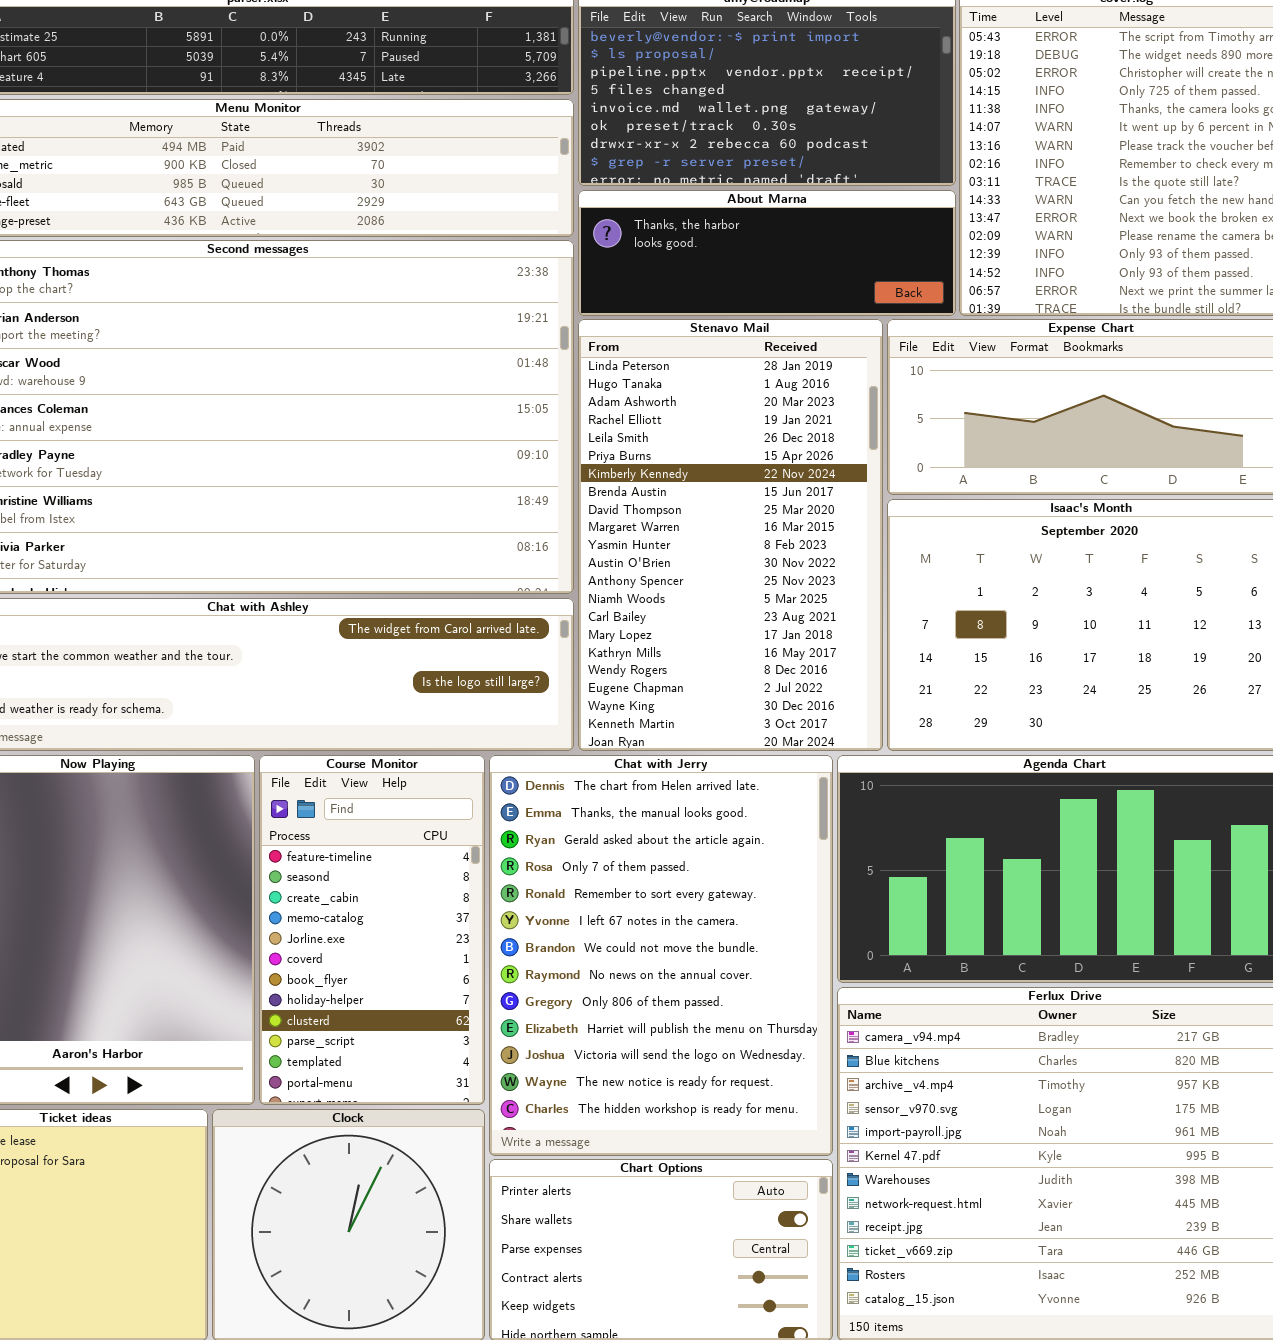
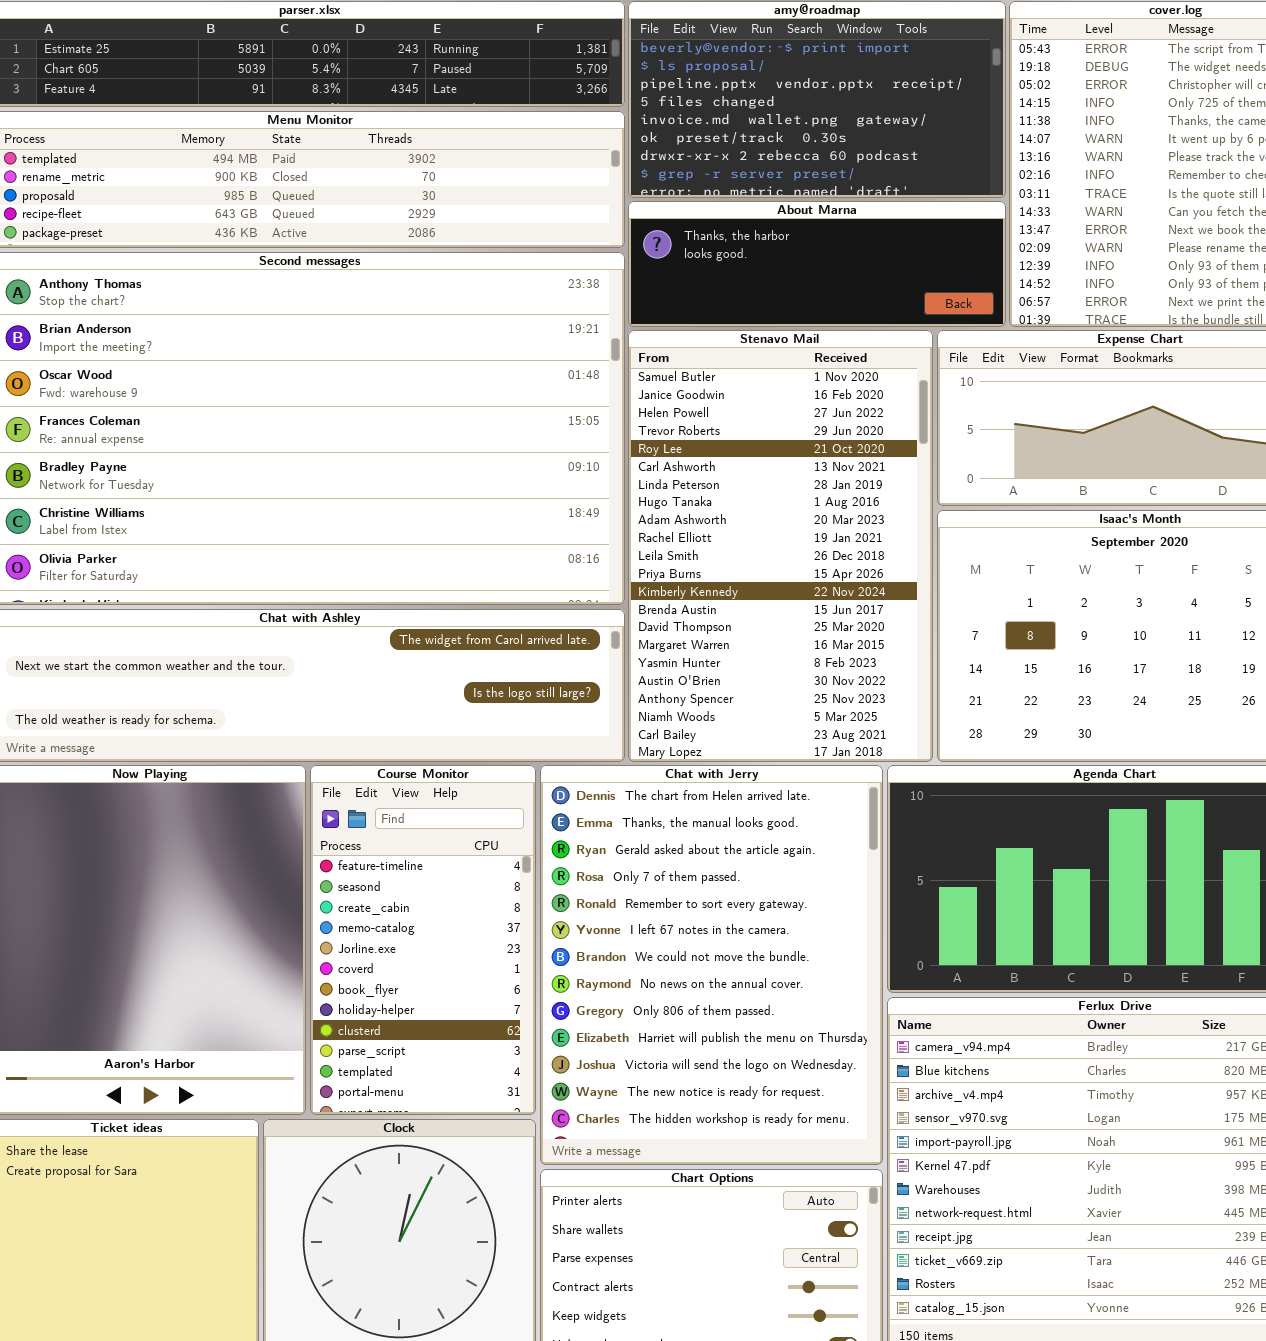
Stenavo Mail: [578,319,883,751] -> [628,330,933,762], scrolled up 6 rows

